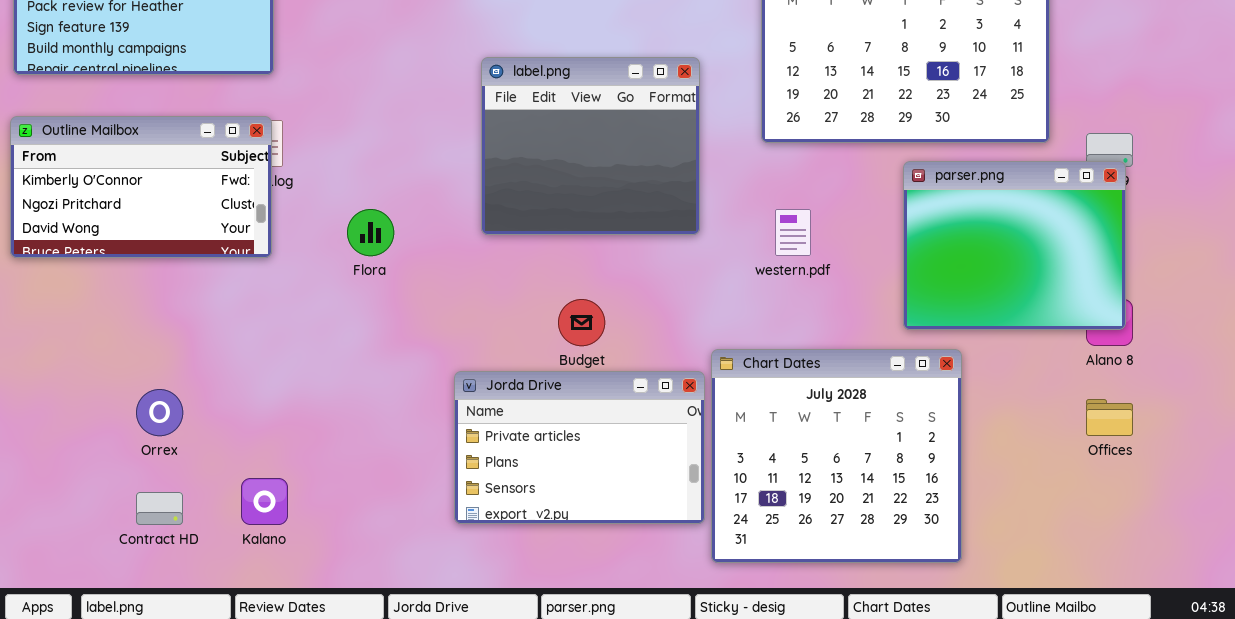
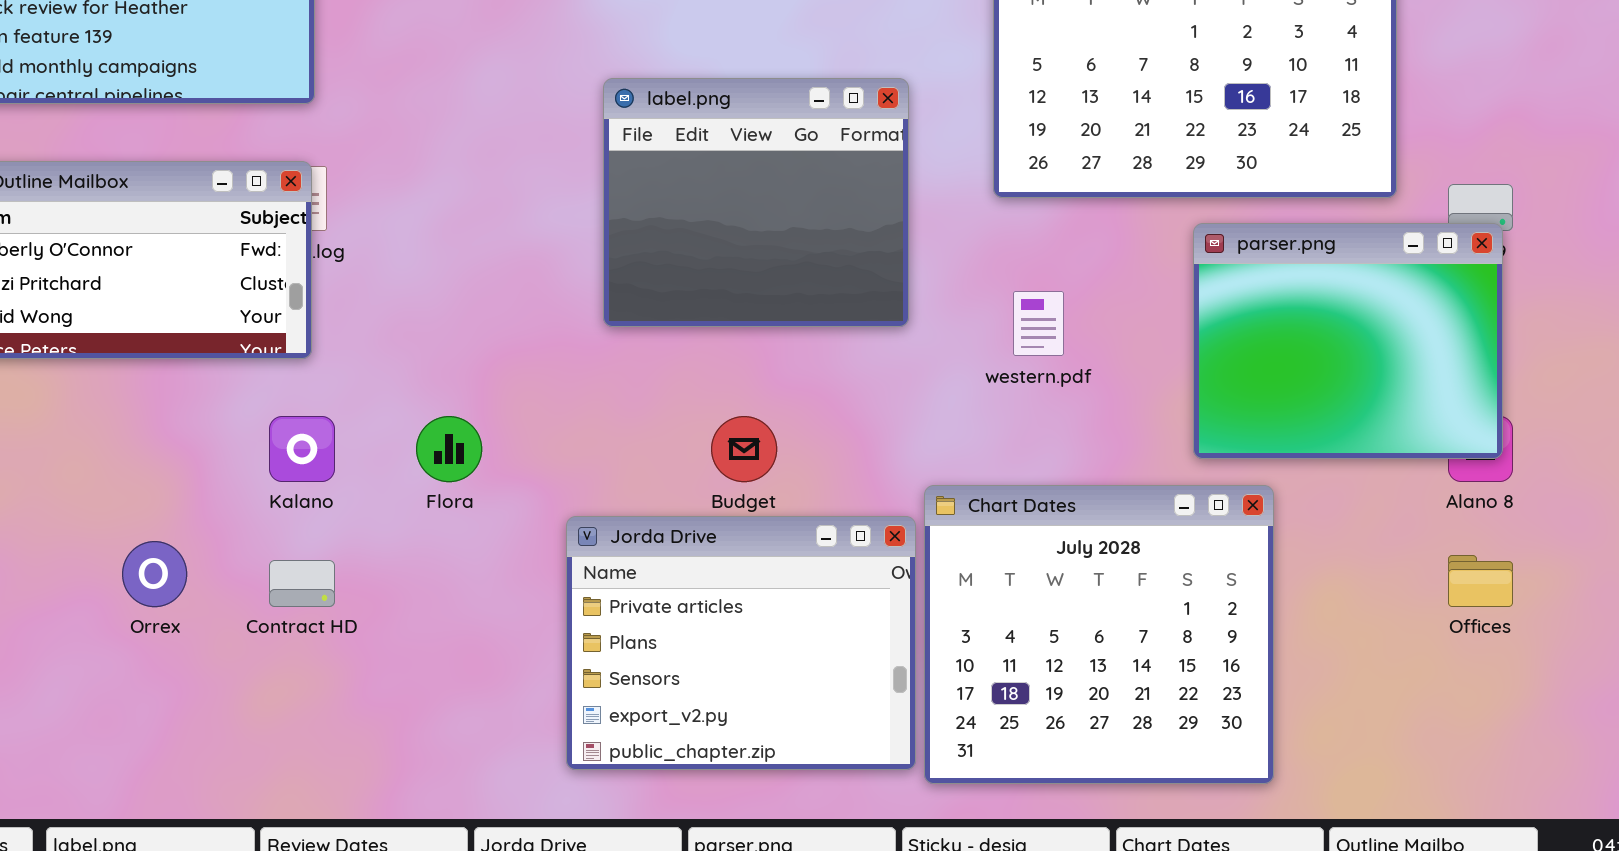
Flora: [347,209,394,256] -> [416,416,482,482], moved
Jorda Drive: [454,371,705,524] -> [566,516,916,770], resized
Kalano: [241,478,288,525] -> [269,416,335,482], moved
Contract HD: [136,492,183,525] -> [269,560,335,607], moved

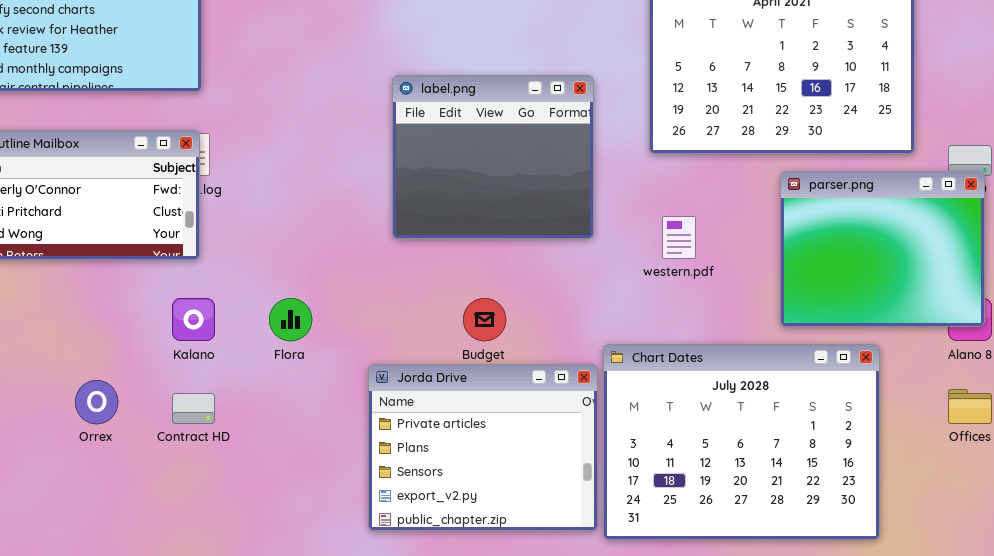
Chart Dates: [924,485,1274,784] -> [603,344,880,540], resized

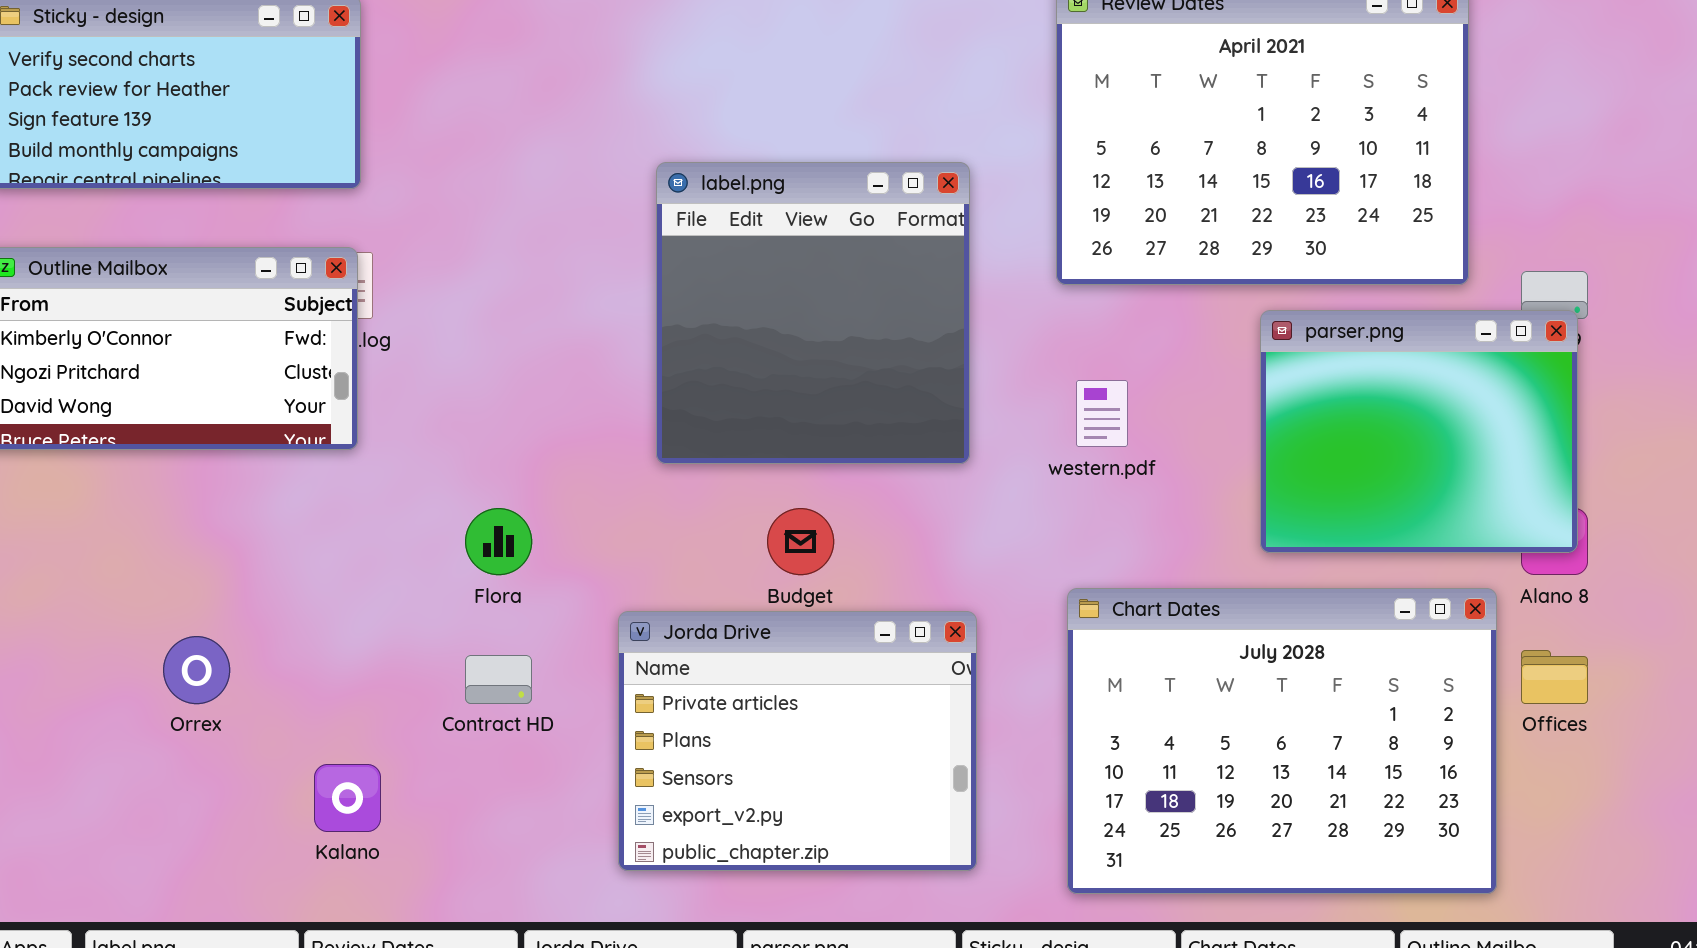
label.png: [392,75,594,239] -> [656,162,970,464], resized
Kalano: [172,298,215,341] -> [314,764,381,832], moved
Chart Dates: [603,344,880,540] -> [1067,588,1497,894], moved
Contract HD: [172,393,215,424] -> [465,655,532,704], moved

